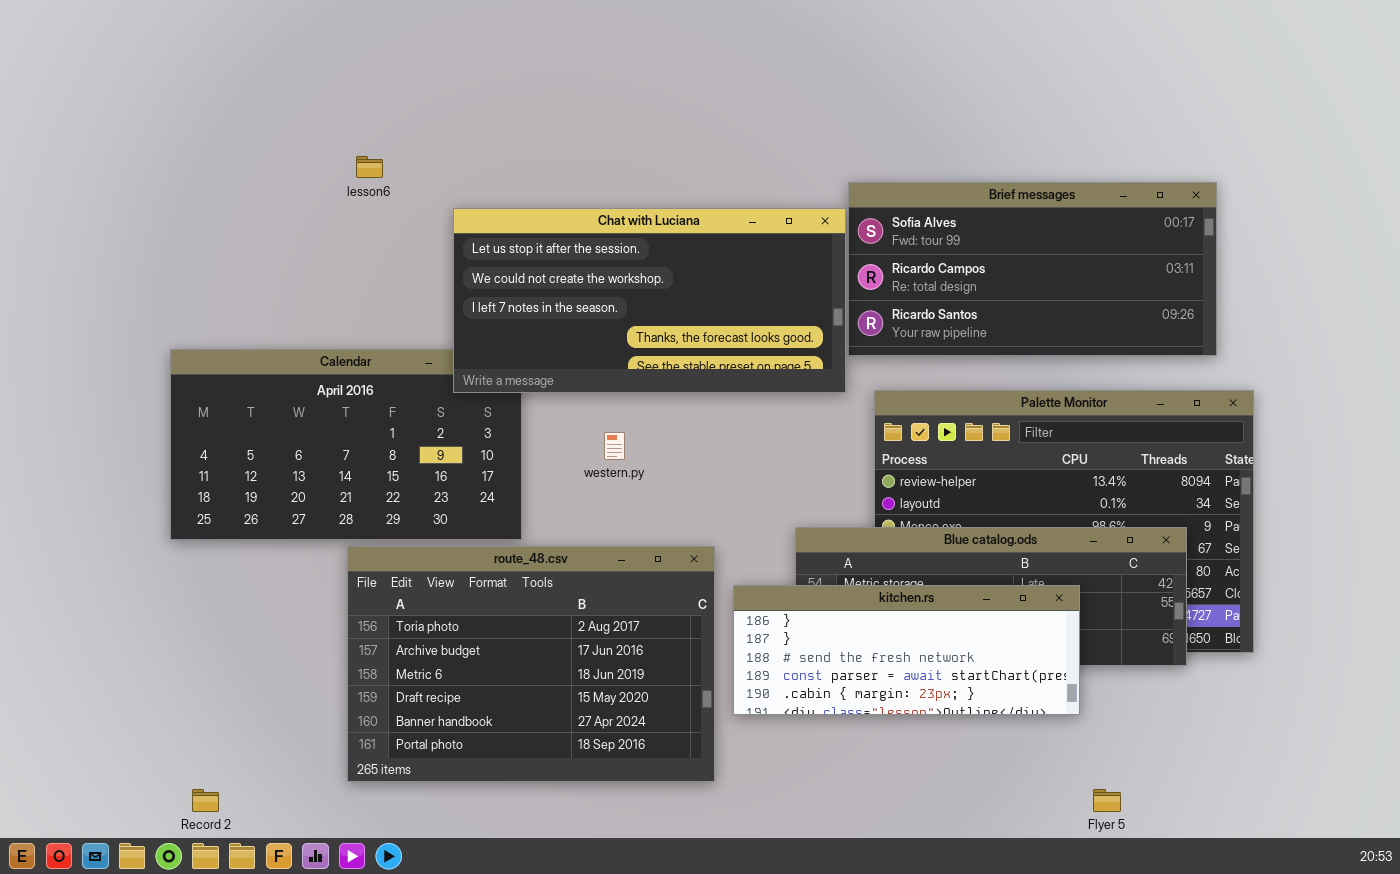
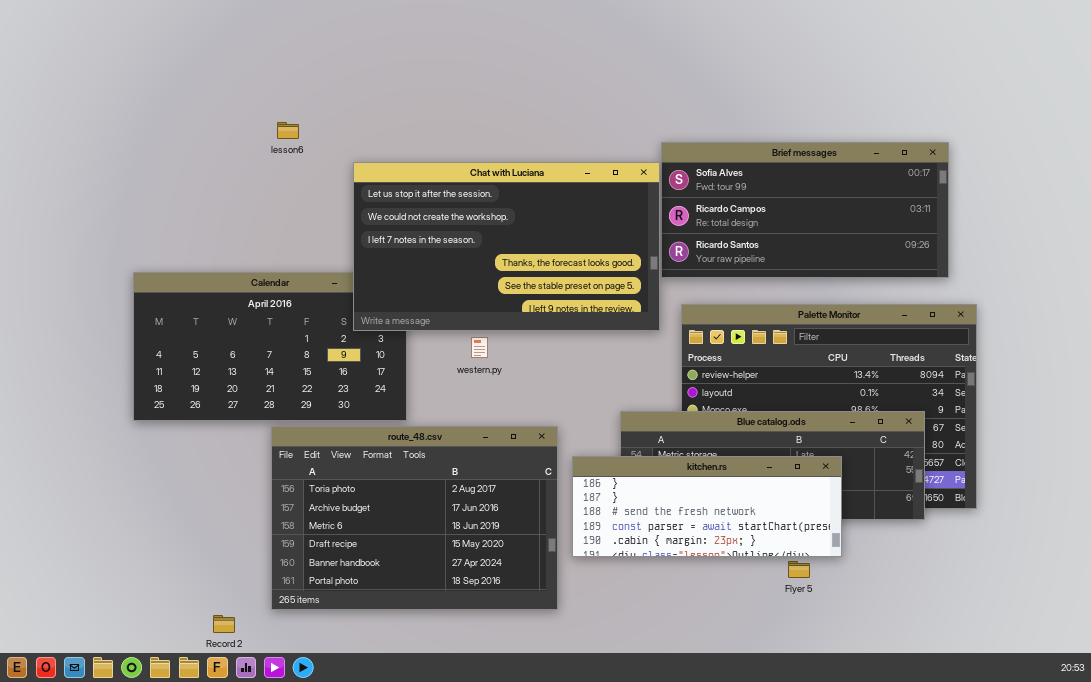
Chat with Luciana: [453,208,846,393] -> [353,162,660,331], resized
Record 2: [192,789,219,812] -> [213,615,235,633], moved
Flyer 5: [1093,789,1121,812] -> [788,561,810,578], moved

